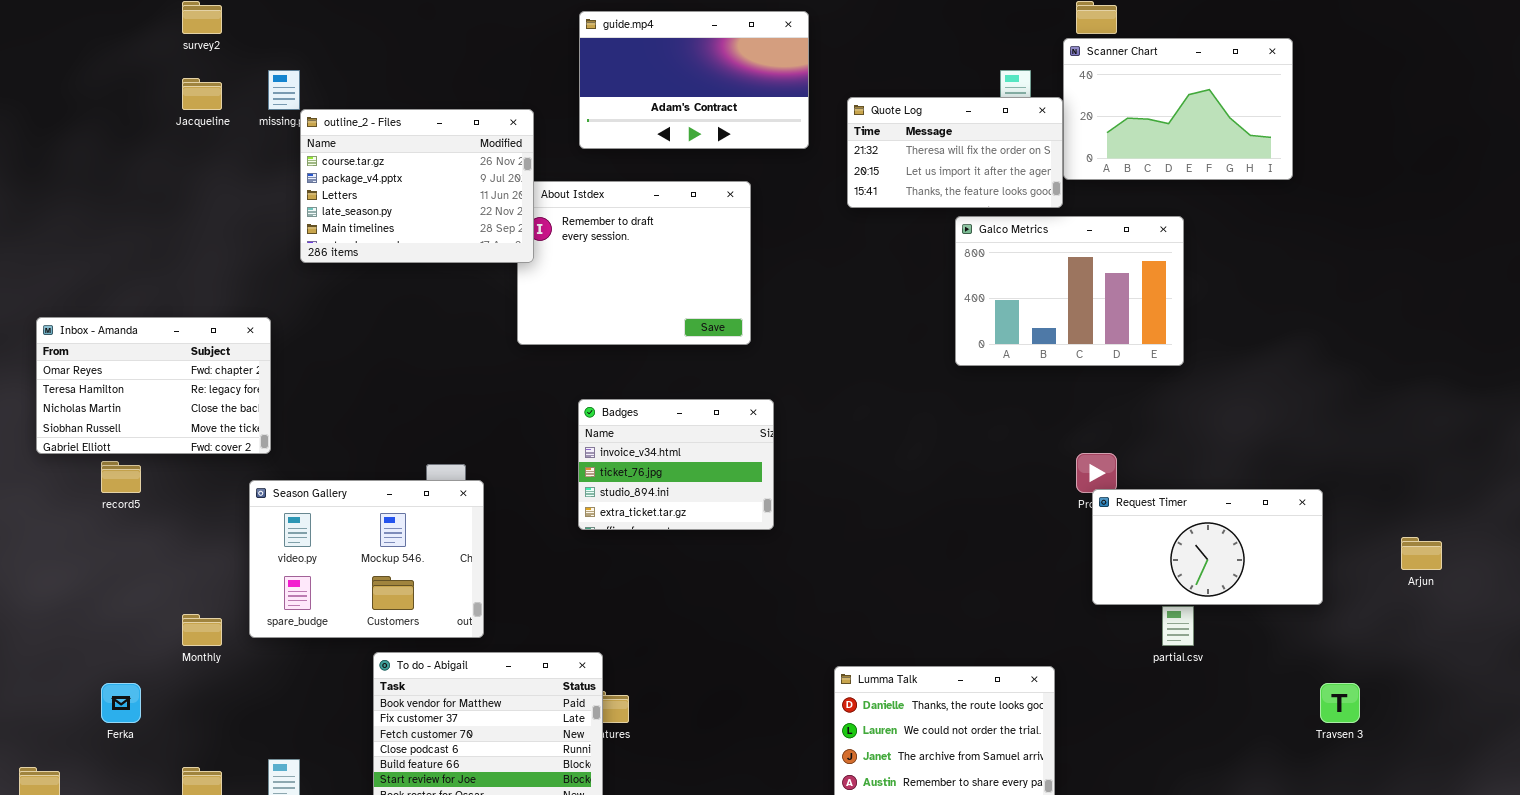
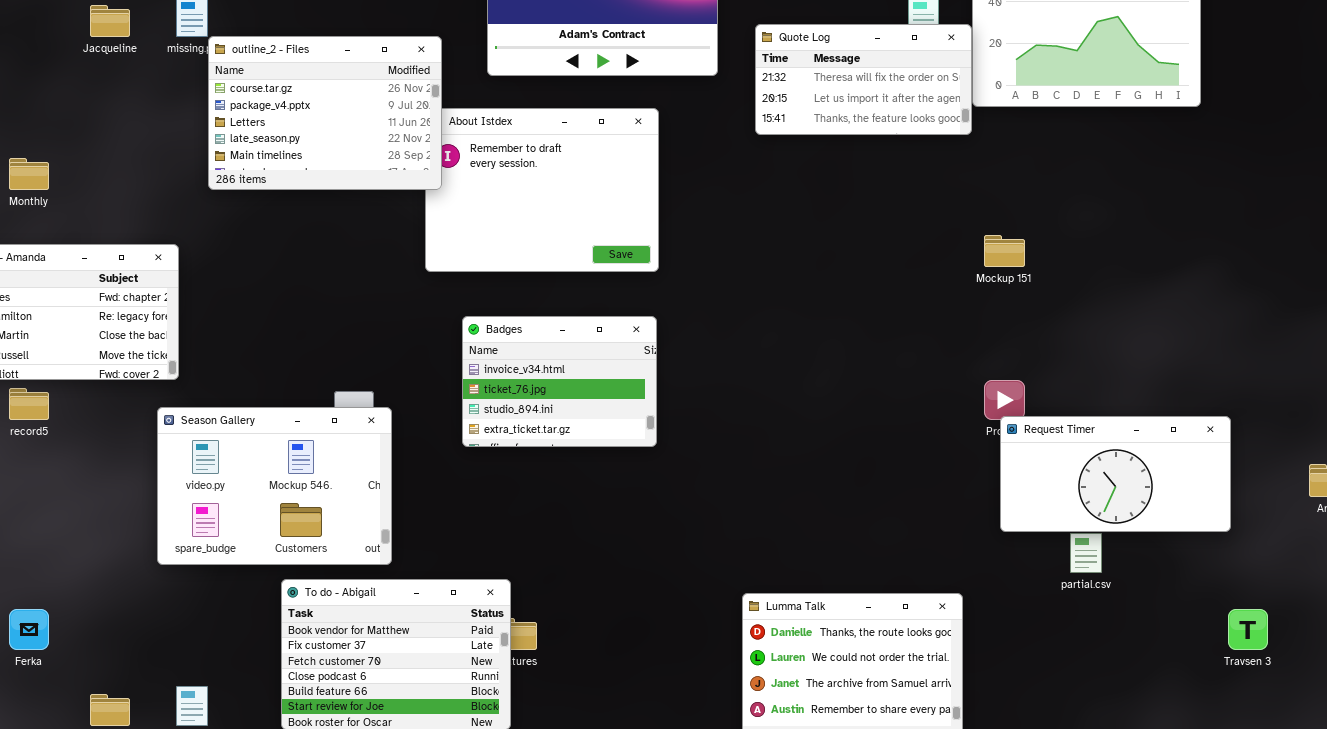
Galco Metrics: [955,216,1184,366] -> none, closed
Badges: [578,399,774,530] -> [462,316,657,447], moved
Monthly: [182,614,222,646] -> [9,158,49,190], moved

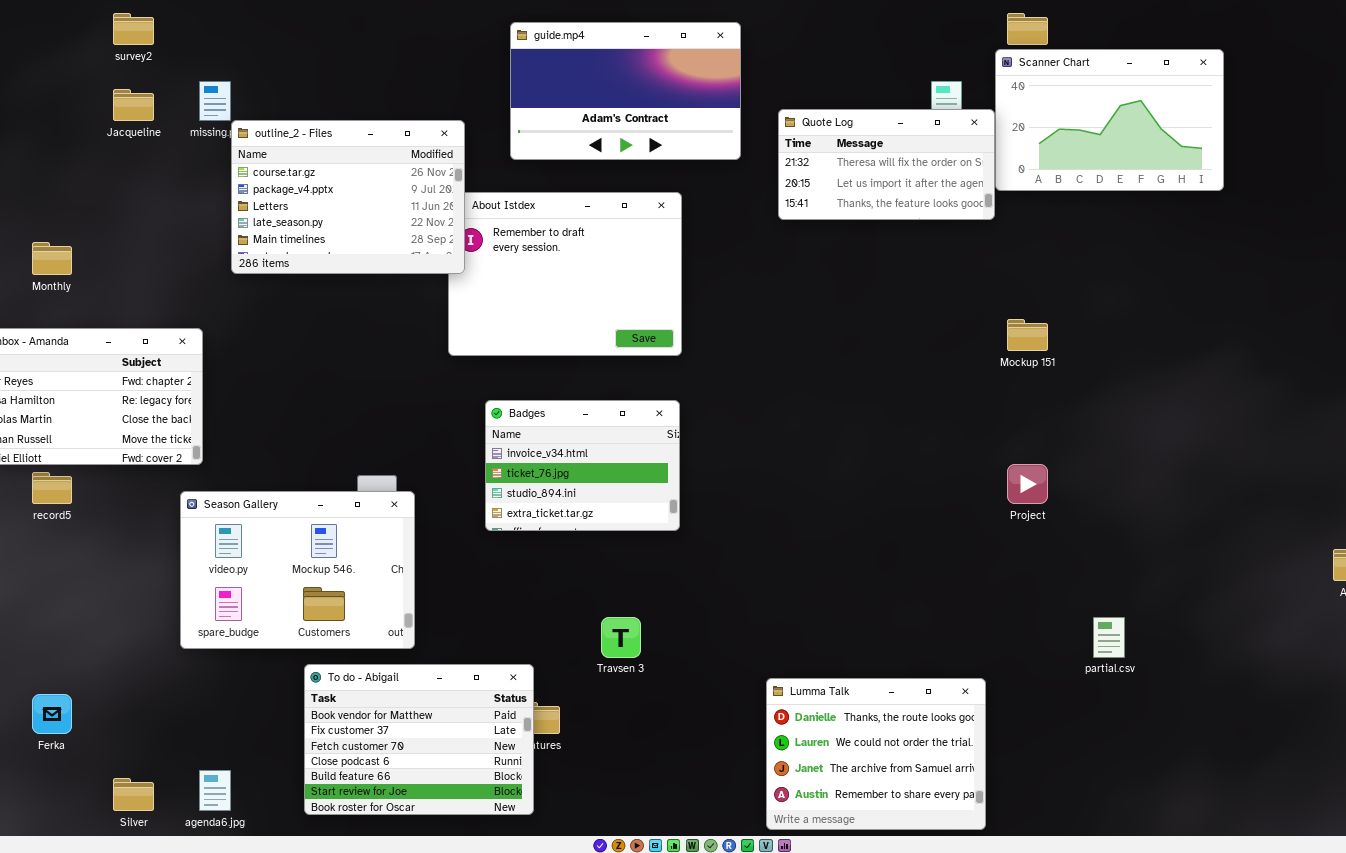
Request Timer: [1000,416,1231,532] -> none, closed
Travsen 3: [1228,609,1268,650] -> [601,617,641,658], moved

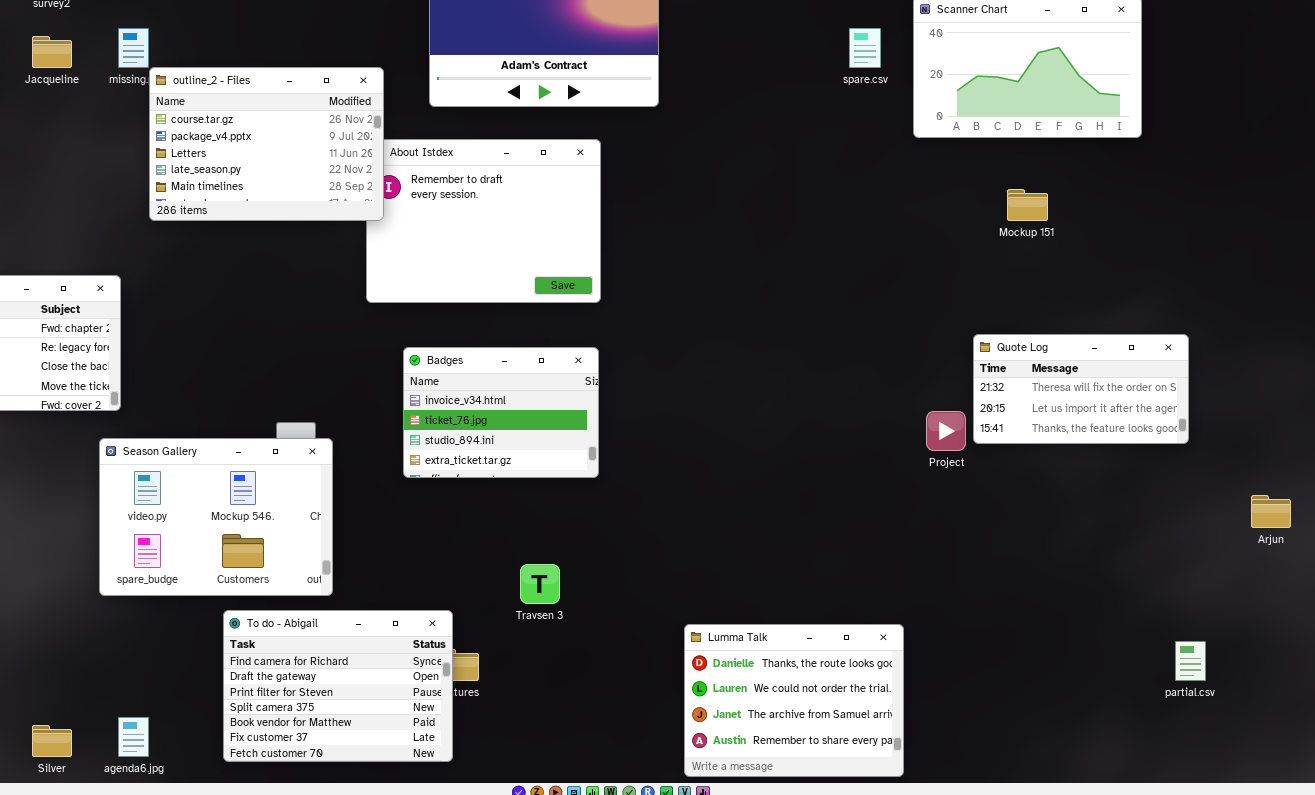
Quote Log: [778,109,995,220] -> [973,334,1189,444], moved
Mockup 151: [1007,319,1048,351] -> [1007,189,1048,221], moved
partial.csv: [1093,617,1125,658] -> [1175,641,1206,681], moved
To do - Abigail: [304,664,534,815] -> [223,610,453,762], scrolled up 4 rows

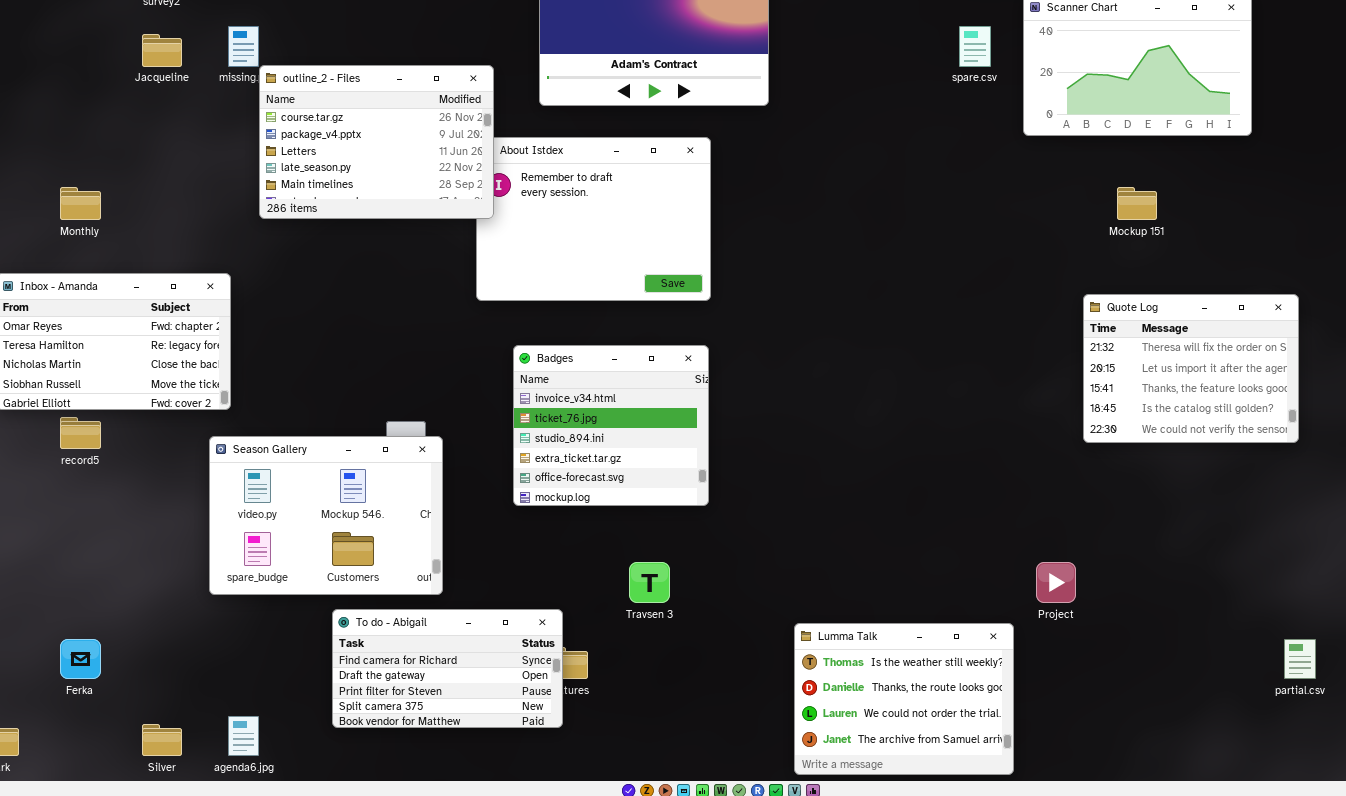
Quote Log: [973,334,1189,444] -> [1083,294,1299,443], resized
Badges: [403,347,599,478] -> [513,345,709,506], resized
Project: [926,411,966,451] -> [1036,562,1076,603], moved
To do - Abigail: [223,610,453,762] -> [332,609,563,728], resized
Lumma Talk: [684,624,904,777] -> [794,623,1014,775], scrolled up 1 row

